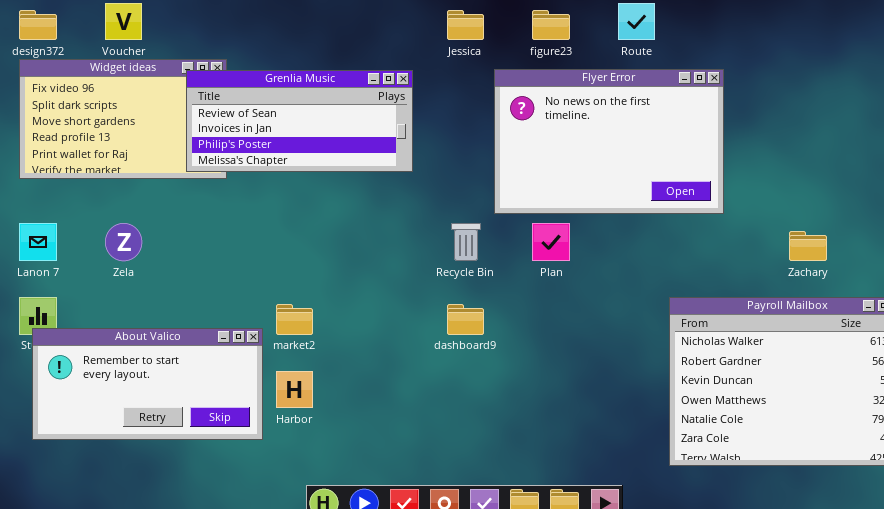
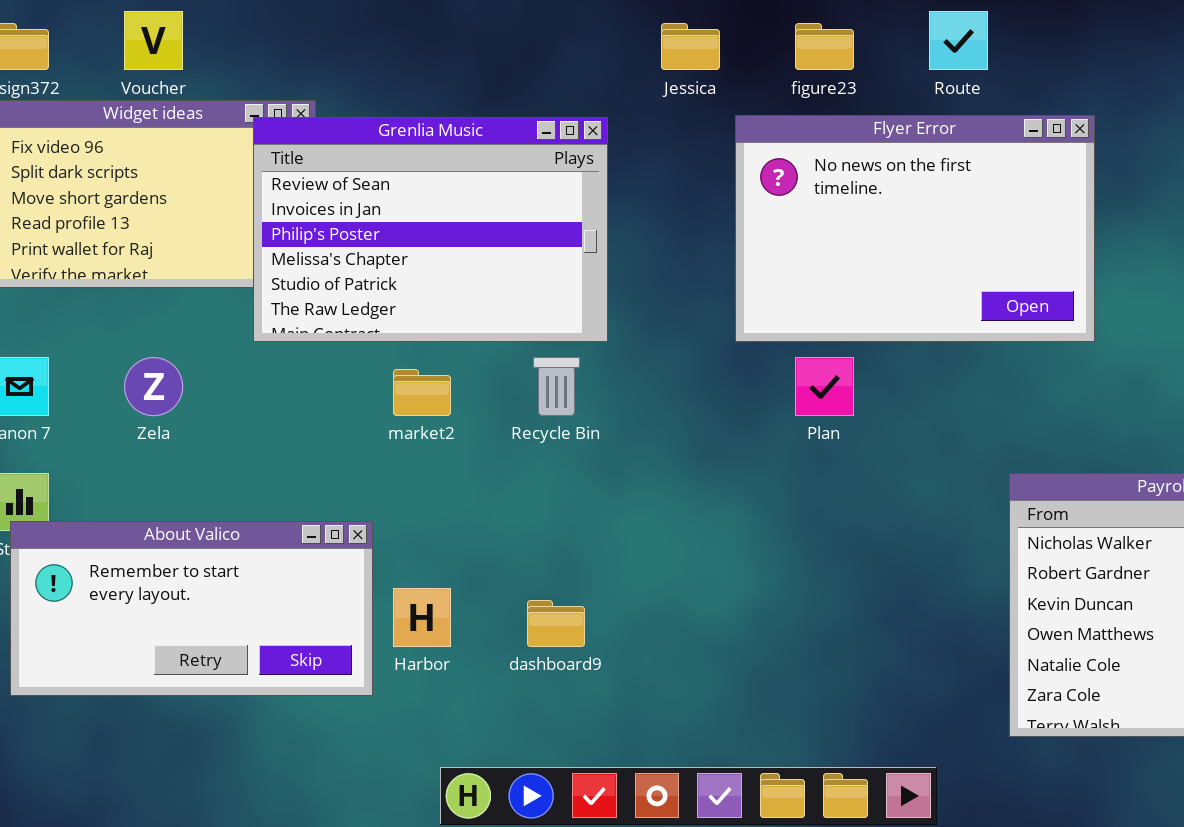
Grenlia Music: [186,70,413,172] -> [253,117,608,342], resized
Recycle Bin: [451,223,481,261] -> [533,357,580,416], moved
market2: [276,304,313,335] -> [393,369,451,416], moved
dashboard9: [447,304,484,335] -> [527,600,585,647], moved

